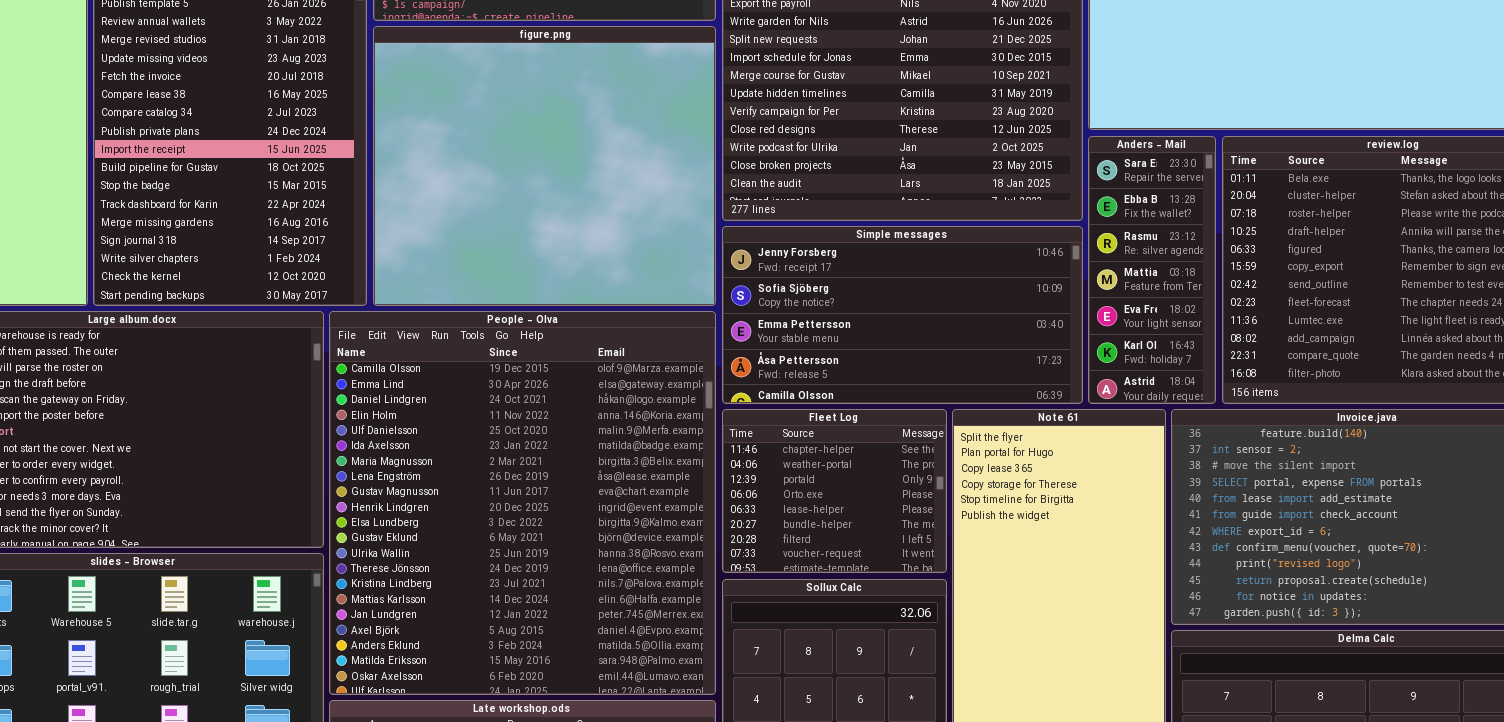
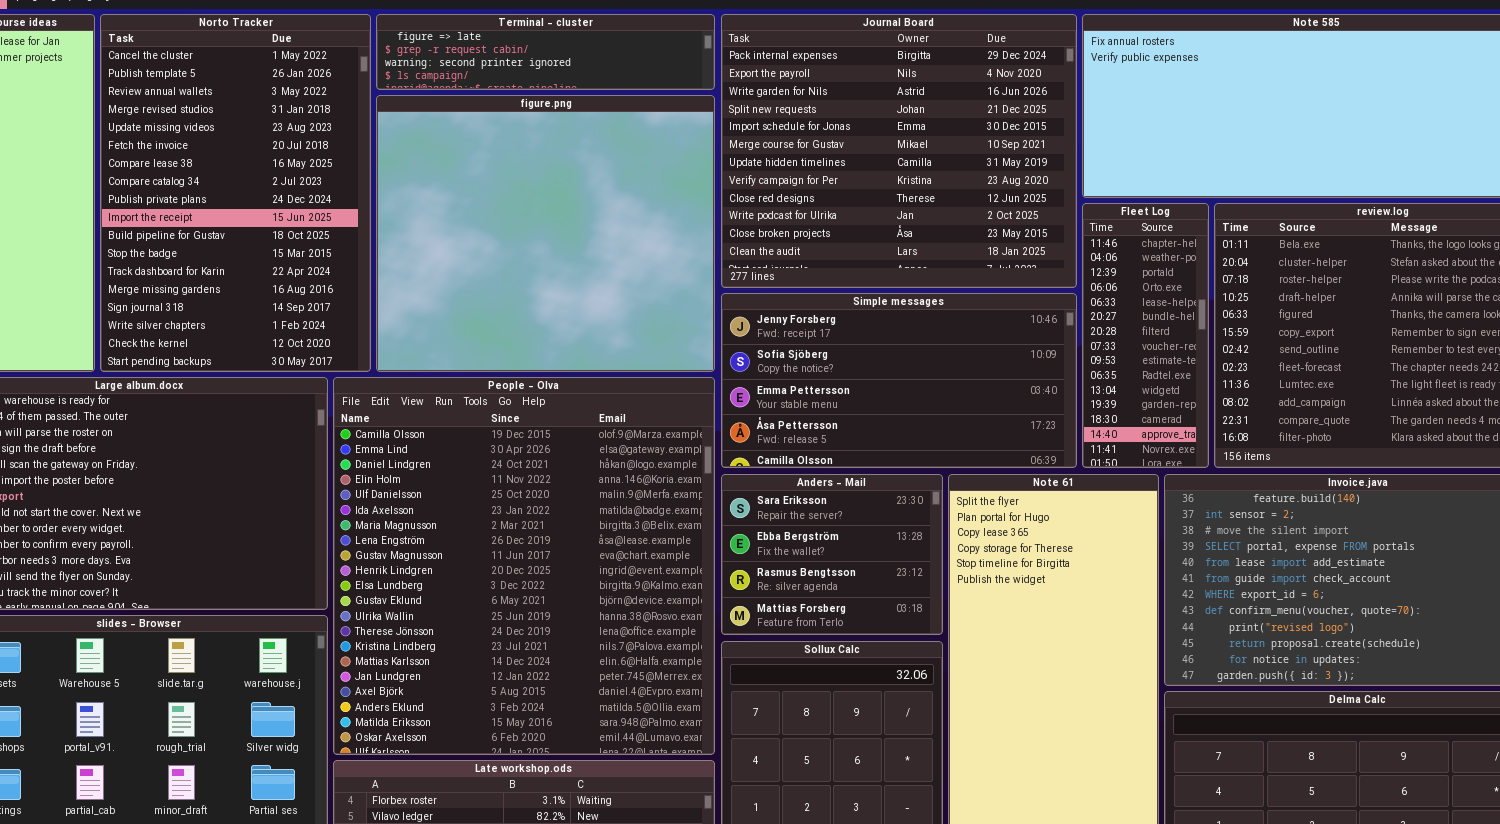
Anders - Mail: [1088,136,1216,404] -> [721,474,943,635], moved, resized
Fleet Log: [722,409,947,573] -> [1082,203,1209,468], moved, resized

